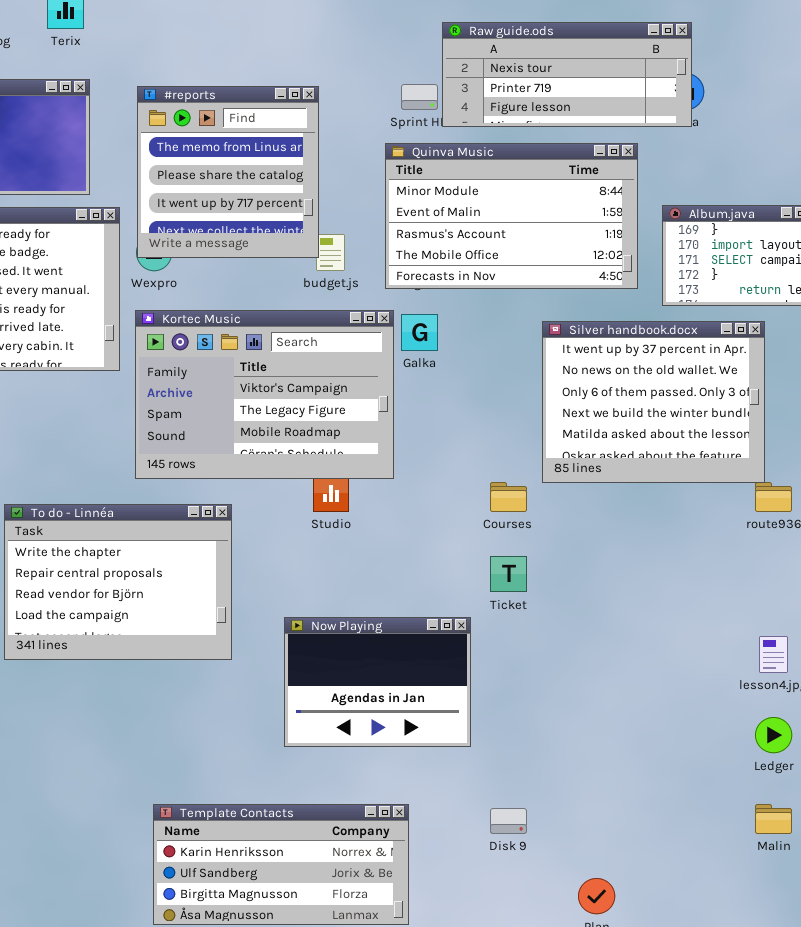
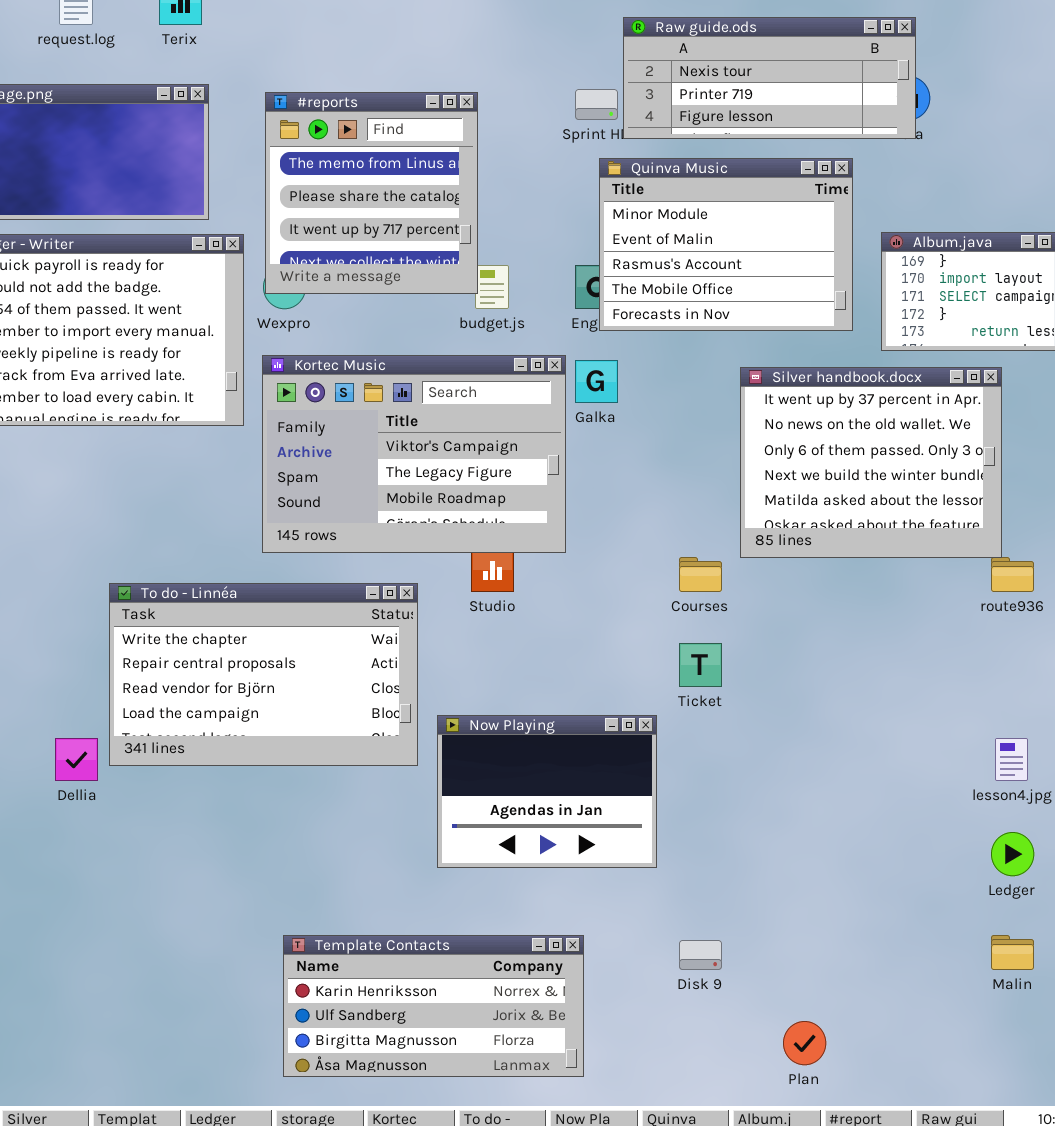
Quinva Music: [385,143,638,289] -> [599,158,853,331], resized
To do - Linnéa: [4,504,232,660] -> [109,583,418,766], resized

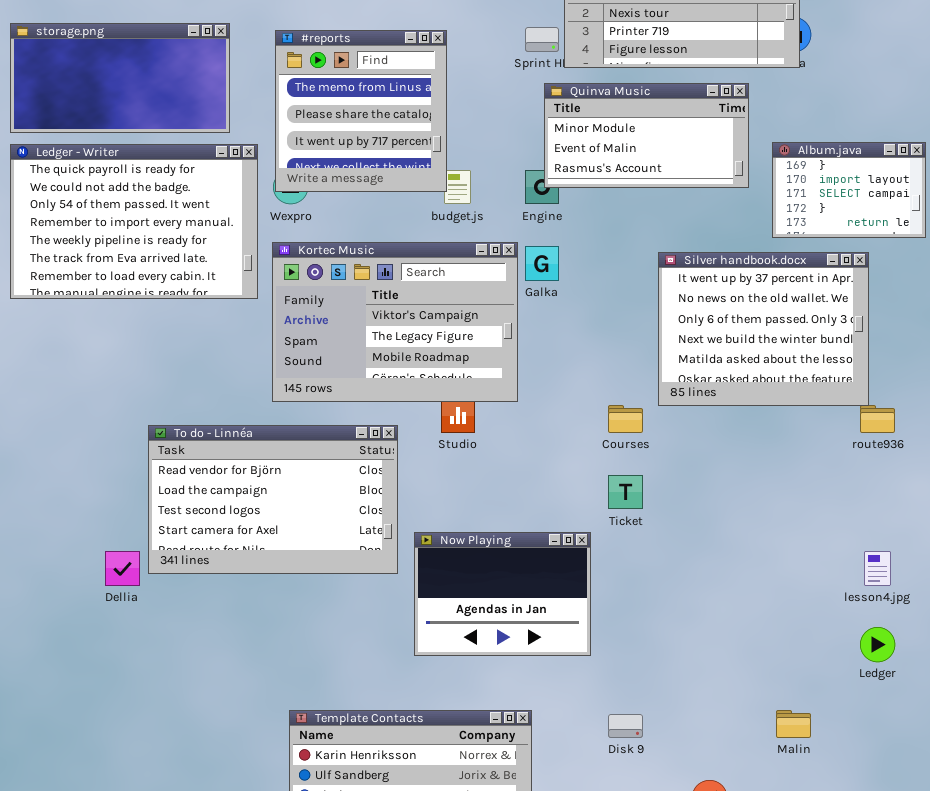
Quinva Music: [599,158,853,331] -> [544,83,749,188], resized
To do - Linnéa: [109,583,418,766] -> [148,425,398,574], scrolled down 2 rows
Malin: [991,935,1034,970] -> [776,710,811,738], moved

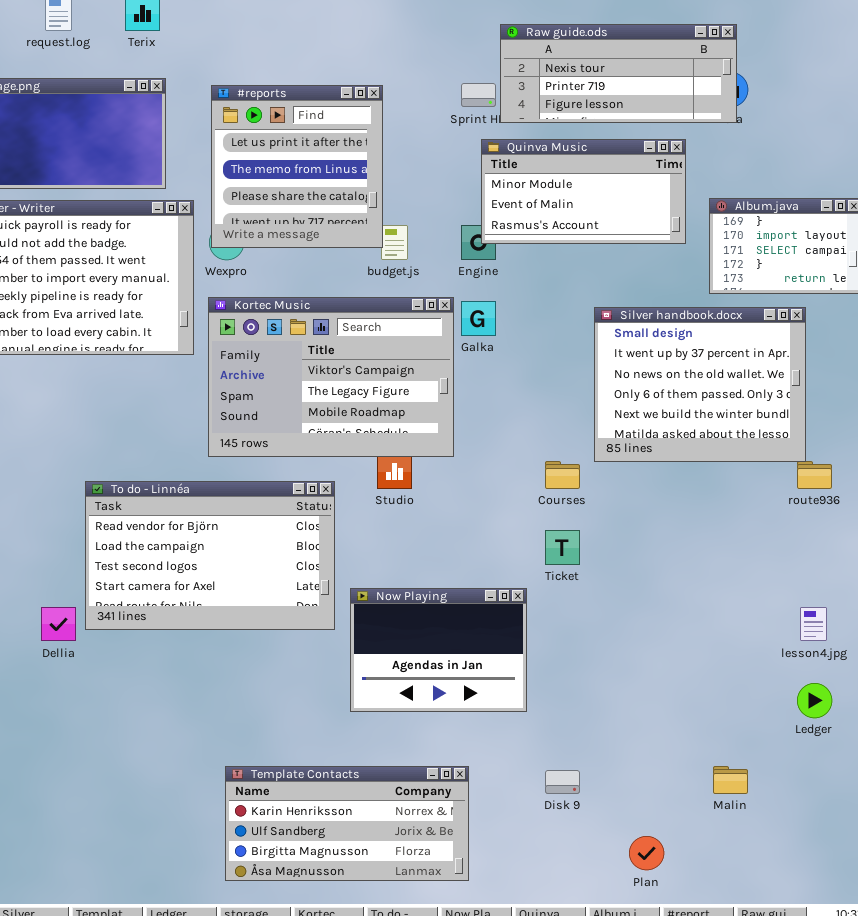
#reports: [275,30,447,192] -> [211,85,383,248], scrolled up 1 row
Silver handbook.docx: [658,252,869,406] -> [594,307,806,462], scrolled up 1 row

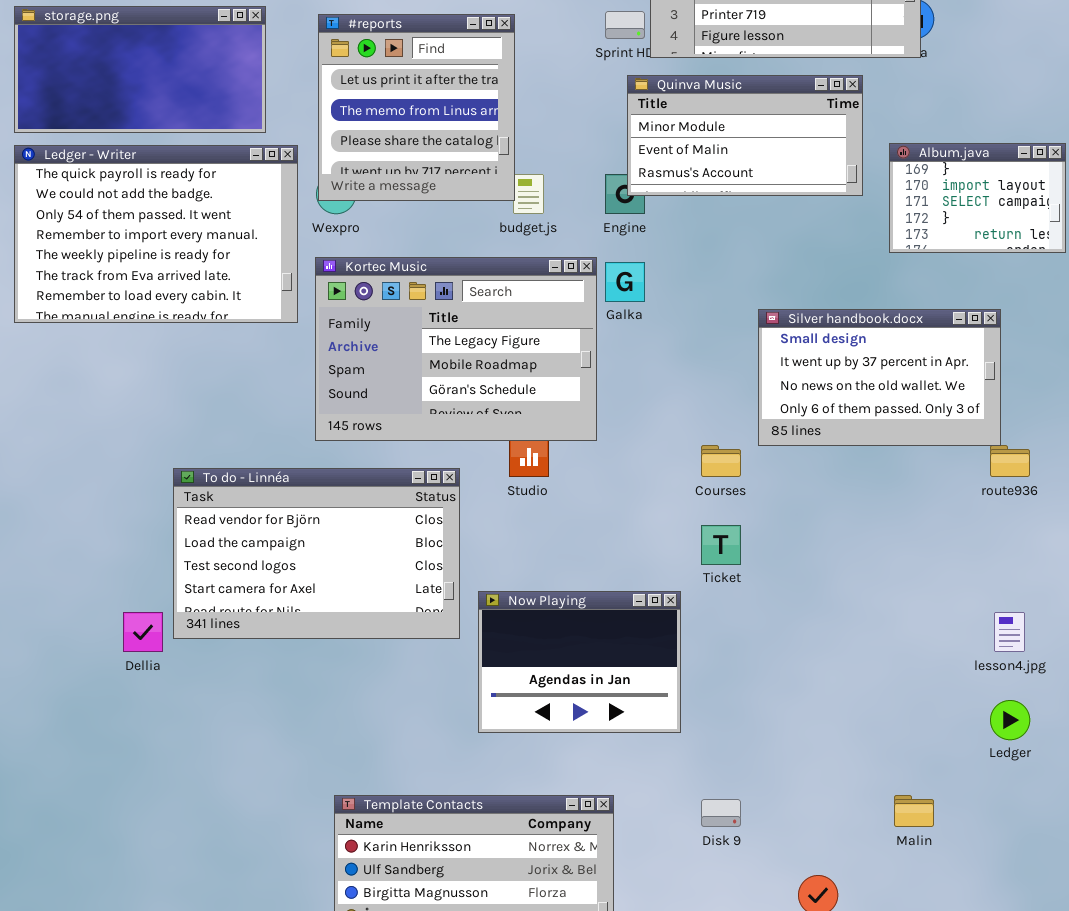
Kortec Music: [208,297,454,457] -> [315,257,597,441], scrolled down 1 row
Silver handbook.docx: [594,307,806,462] -> [758,309,1001,446], resized

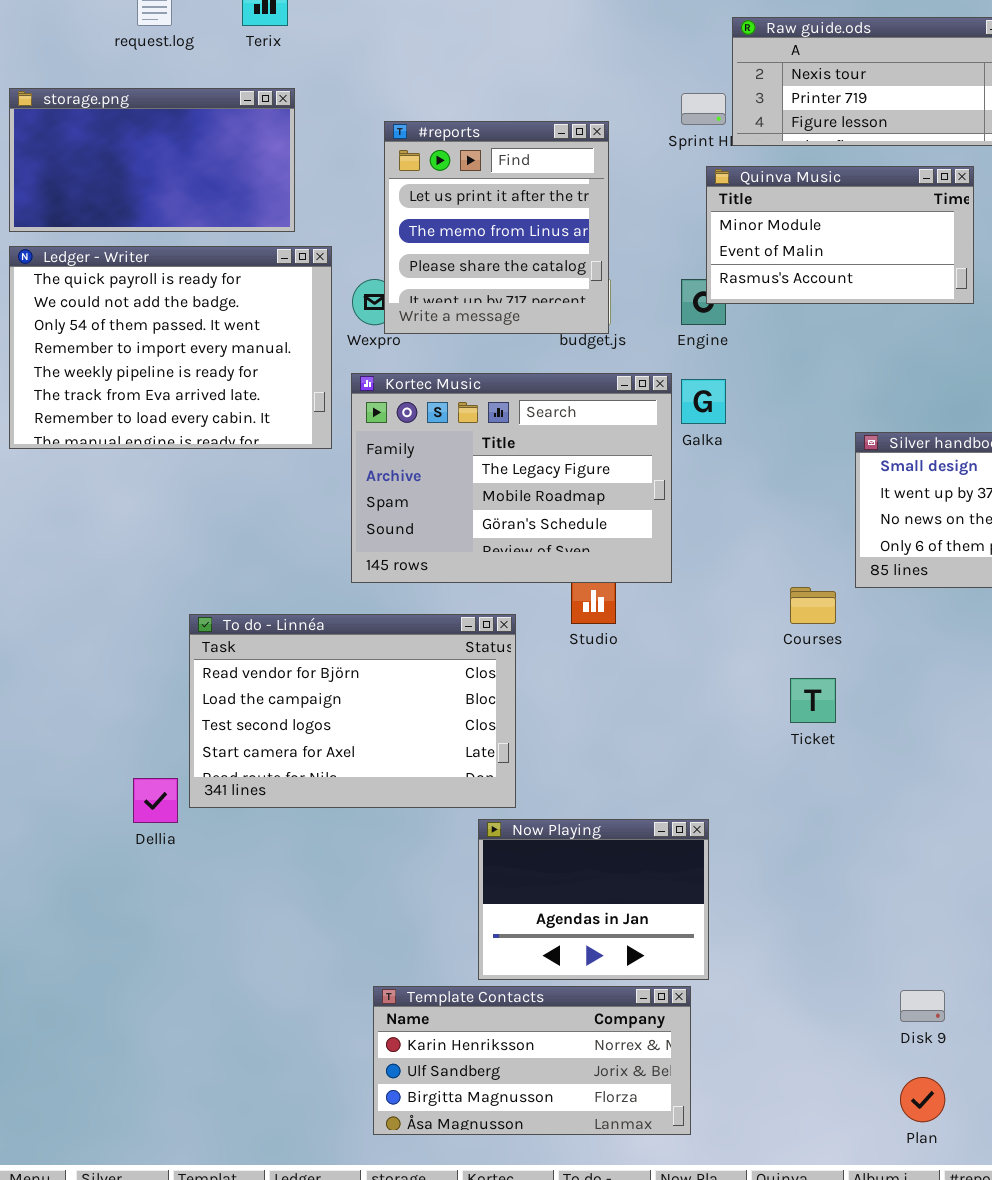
#reports: [318,14,515,201] -> [384,121,609,334], moved
Now Playing: [478,591,681,733] -> [478,819,709,980], moved
Disk 9: [701,799,741,827] -> [900,990,945,1022], moved

